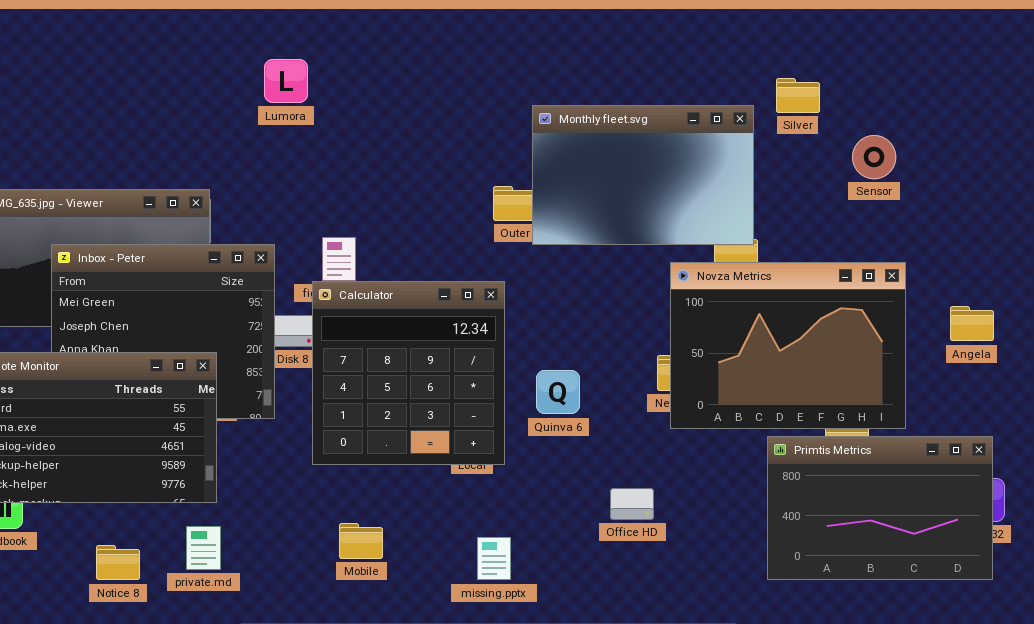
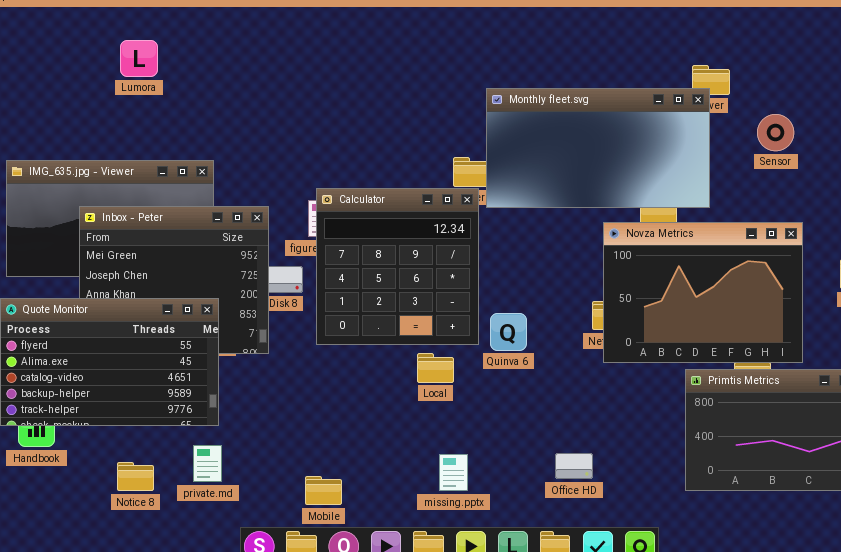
Lumora: [264,59,308,103] -> [120,40,158,77], moved
Monthly fleet.svg: [532,105,754,245] -> [486,88,710,208], resized
Calculator: [312,281,505,465] -> [316,188,479,345], moved
Office HD: [610,488,654,520] -> [555,453,593,479], moved
Mobile: [339,523,383,559] -> [305,476,342,505], moved

